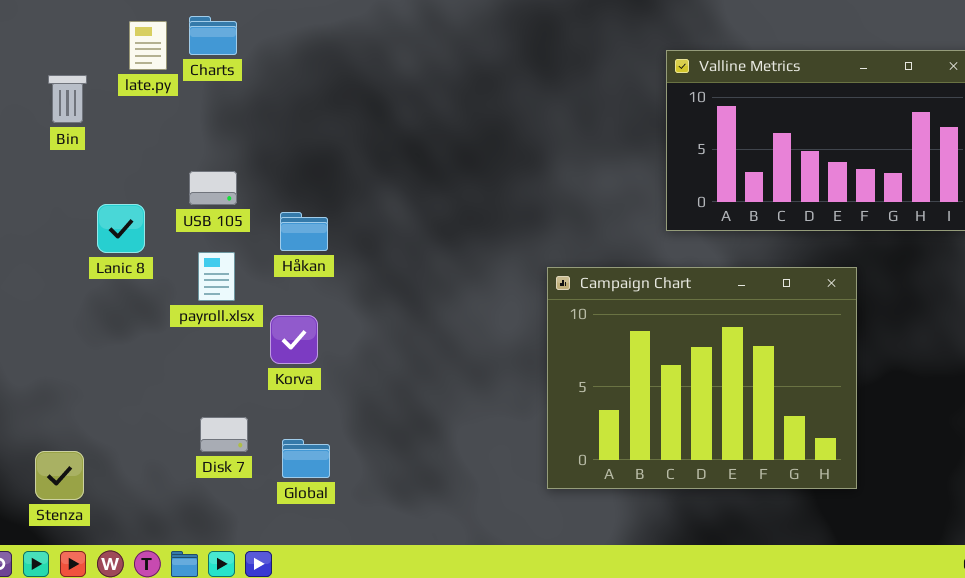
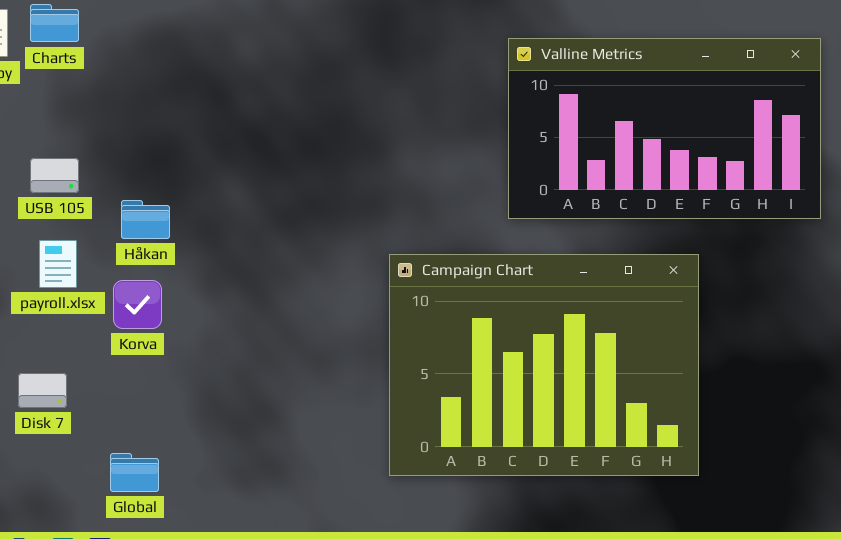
Korva: [270,315,318,364] -> [113,280,162,329], moved
Disk 7: [200,417,248,452] -> [18,373,67,408], moved
Global: [282,439,330,478] -> [110,453,159,492], moved

